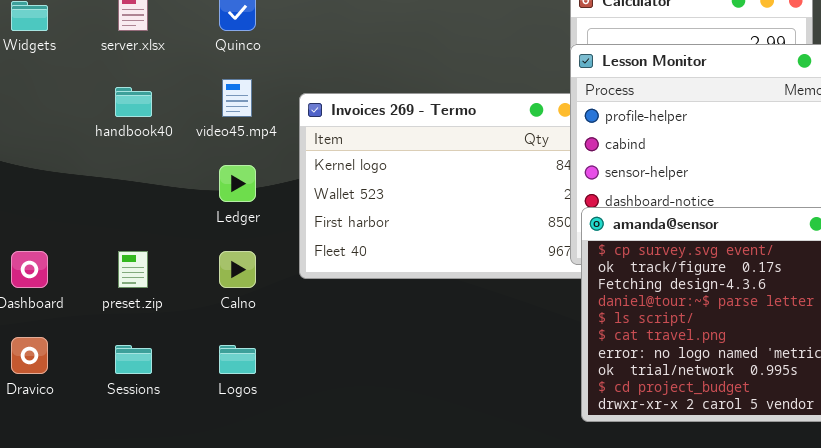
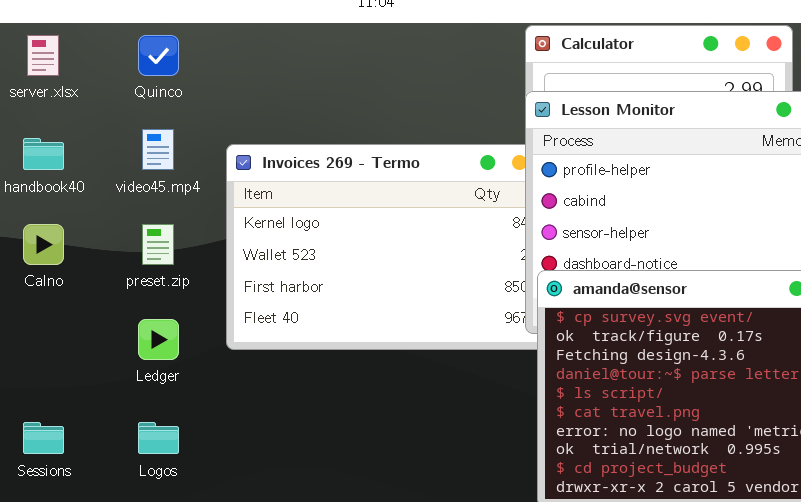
Ledger: [219,165,256,202] -> [138,319,179,360], moved
preset.zip: [118,251,148,288] -> [142,224,174,265], moved
Calno: [219,251,256,288] -> [23,224,64,265], moved

